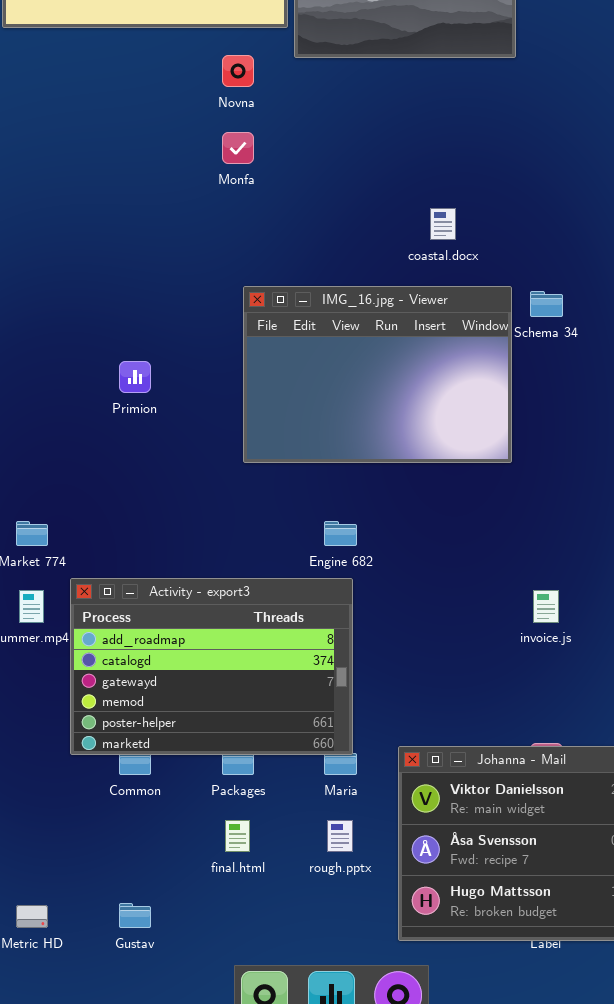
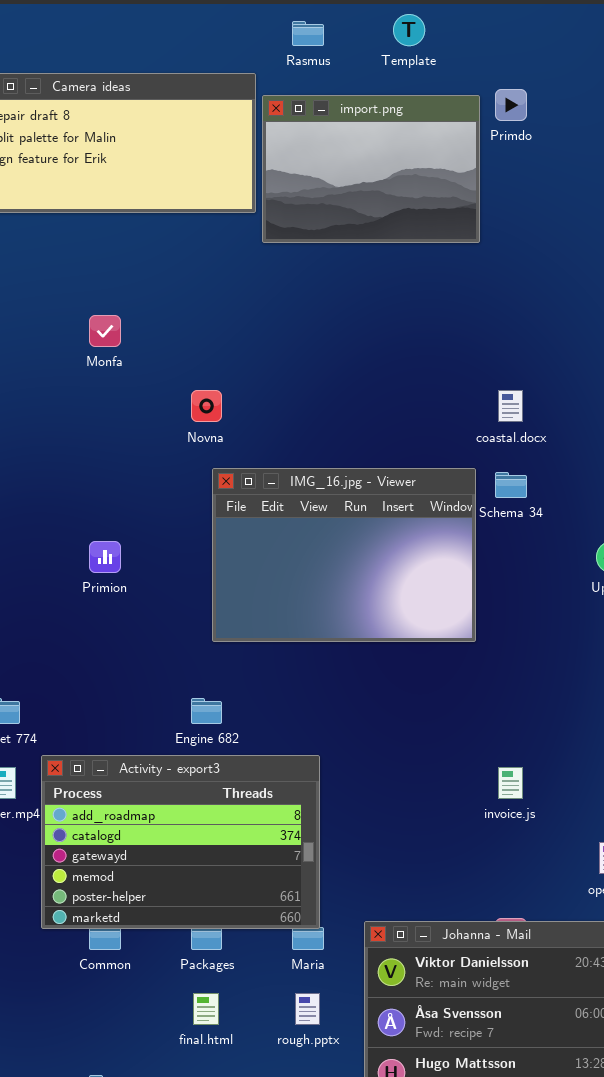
Novna: [222,55,254,87] -> [191,390,222,422], moved
Monfa: [222,132,254,164] -> [89,315,121,347], moved
coastal.docx: [430,208,456,240] -> [498,390,523,422], moved
Engine 682: [324,521,357,546] -> [191,698,222,724], moved

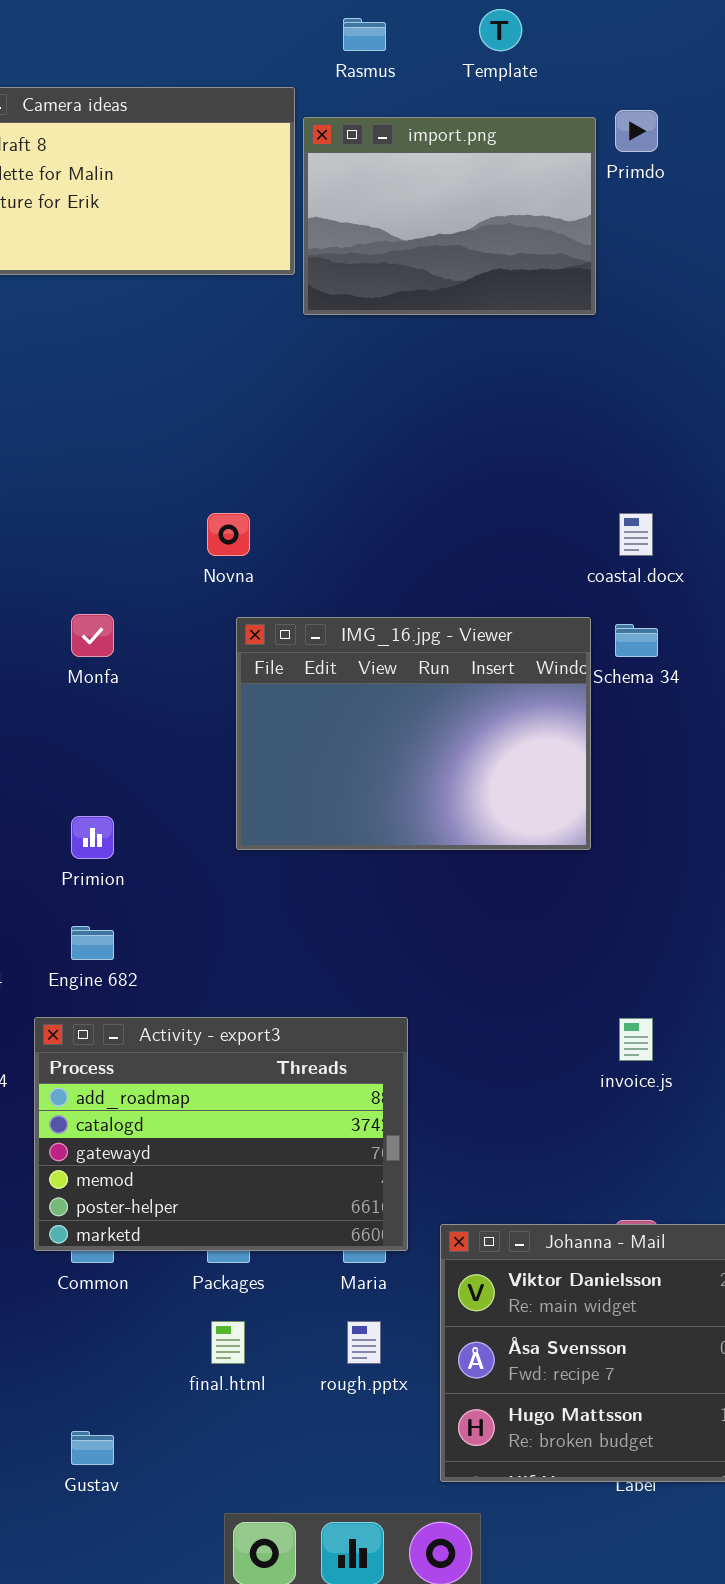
Monfa: [89,315,121,347] -> [71,614,114,657], moved
Primion: [89,541,121,573] -> [71,816,114,859], moved
Engine 682: [191,698,222,724] -> [71,926,114,960], moved
Activity - export3: [41,755,320,929] -> [34,1017,408,1251], moved

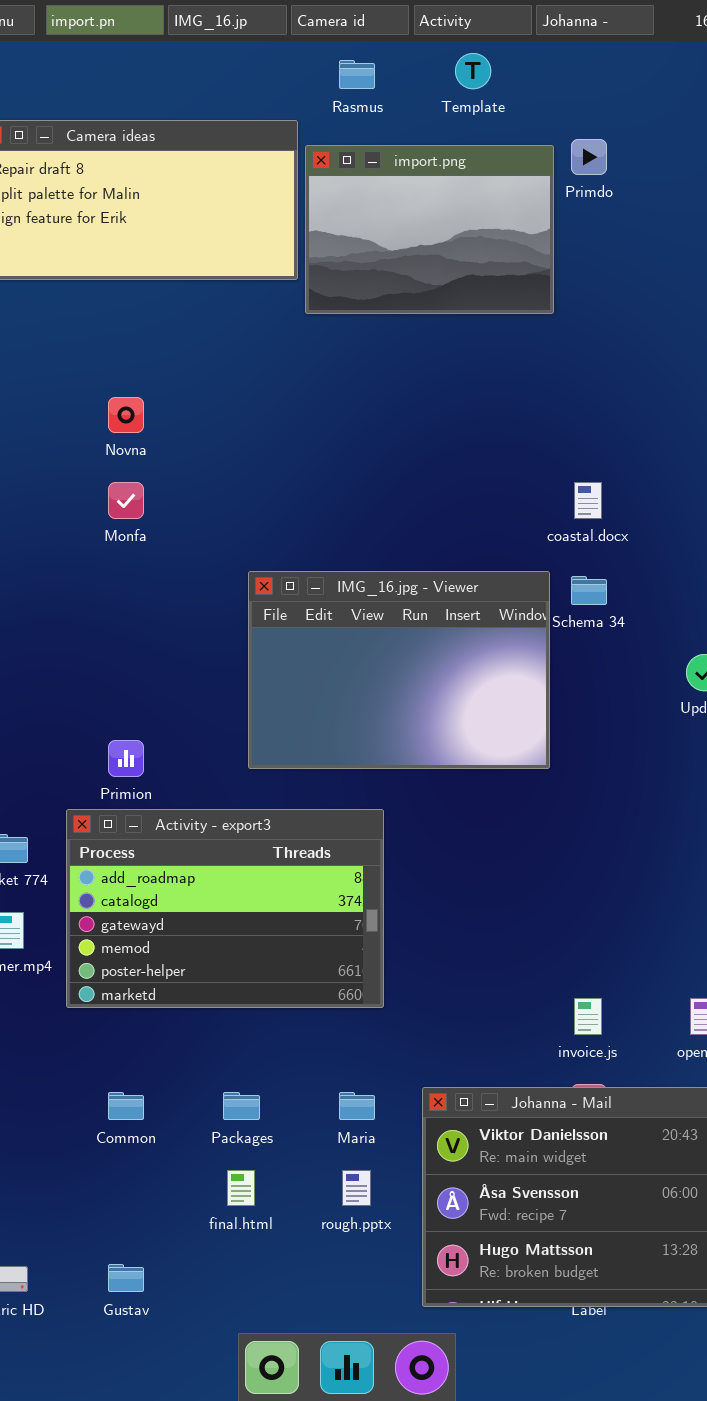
Novna: [207,513,250,556] -> [108,397,144,433], moved
Monfa: [71,614,114,657] -> [108,482,144,519], moved
Activity - export3: [34,1017,408,1251] -> [66,809,384,1008], moved
invoice.js: [619,1018,653,1061] -> [574,998,602,1035], moved

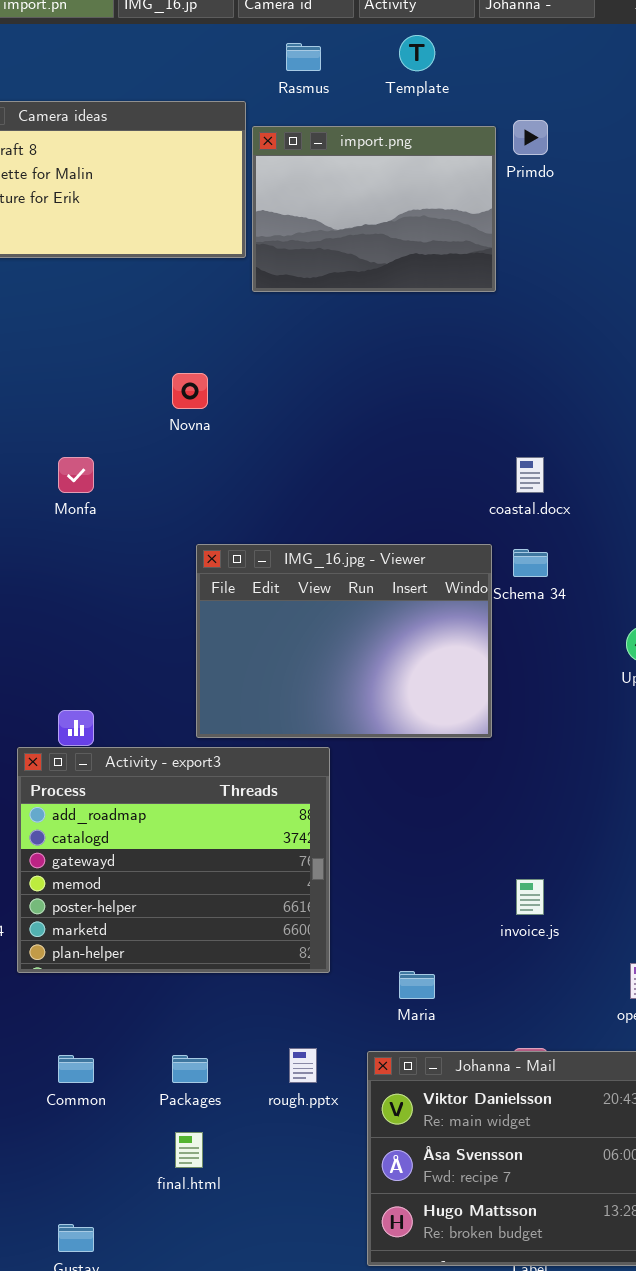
Novna: [108,397,144,433] -> [172,373,208,409], moved
Activity - export3: [66,809,384,1008] -> [17,747,330,973], resized
invoice.js: [574,998,602,1035] -> [516,879,544,915], moved
Maria: [339,1092,375,1120] -> [399,971,435,999], moved
rough.pptx: [342,1170,371,1206] -> [289,1048,317,1083], moved

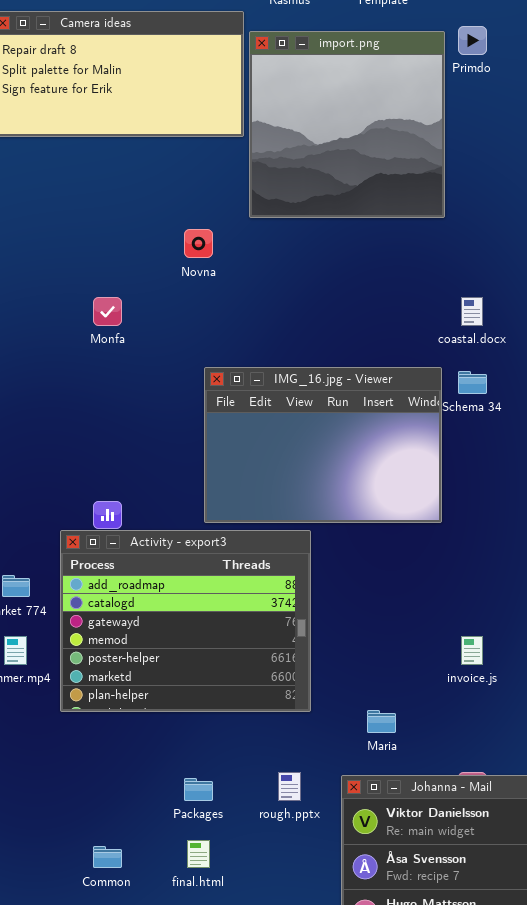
import.png: [252,126,496,292] -> [249,31,445,218], resized
Common: [58,1055,94,1083] -> [93,846,122,868], moved

